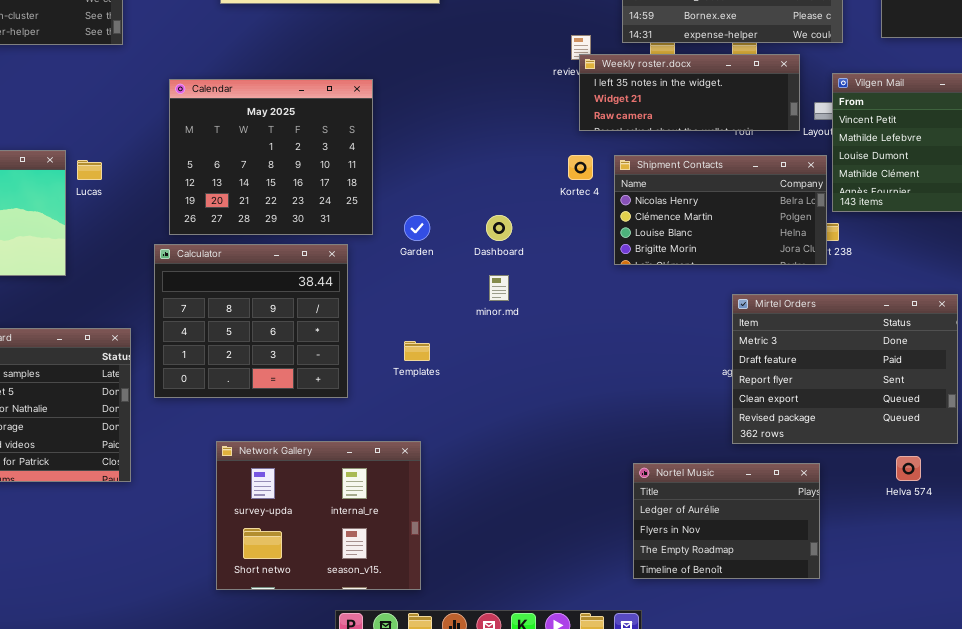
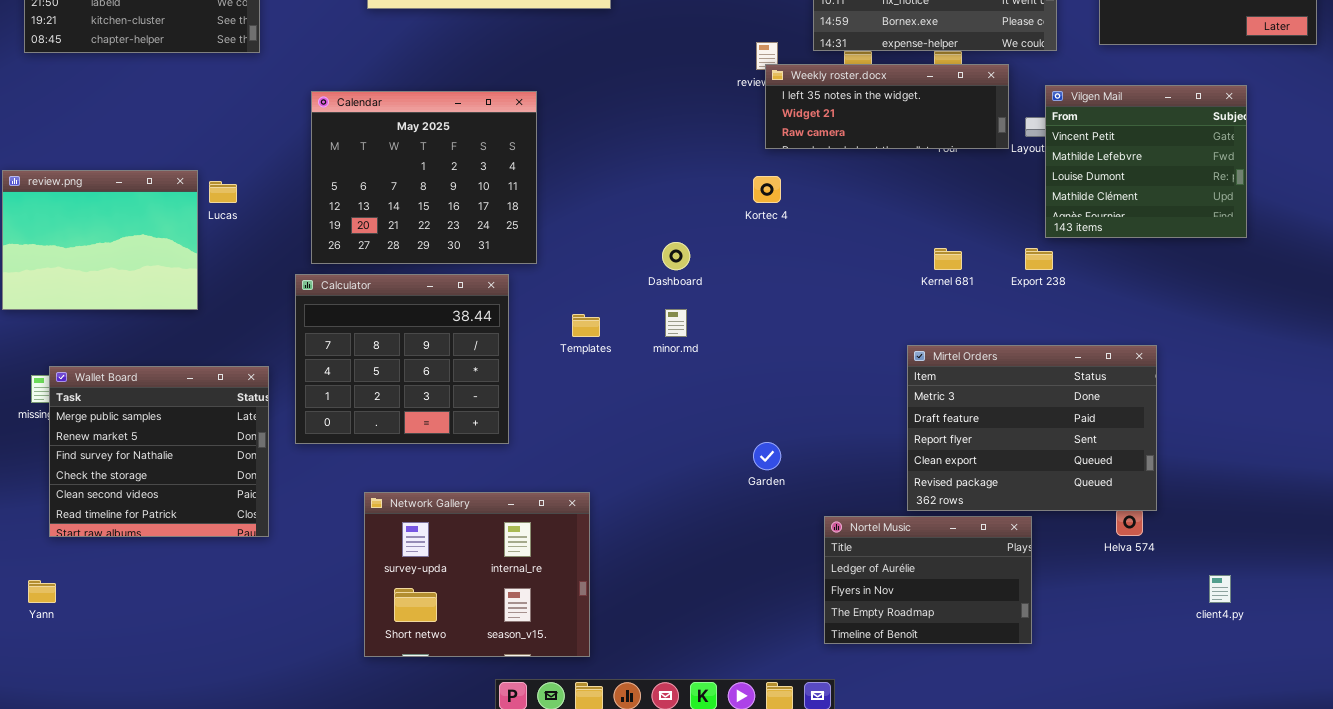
Shipment Contacts: [614,155,827,265] -> none, closed
Garden: [404,215,430,241] -> [753,442,781,470], moved
Mirtel Orders: [732,294,958,444] -> [907,345,1157,511], moved
Templates: [404,341,430,361] -> [572,314,600,337], moved

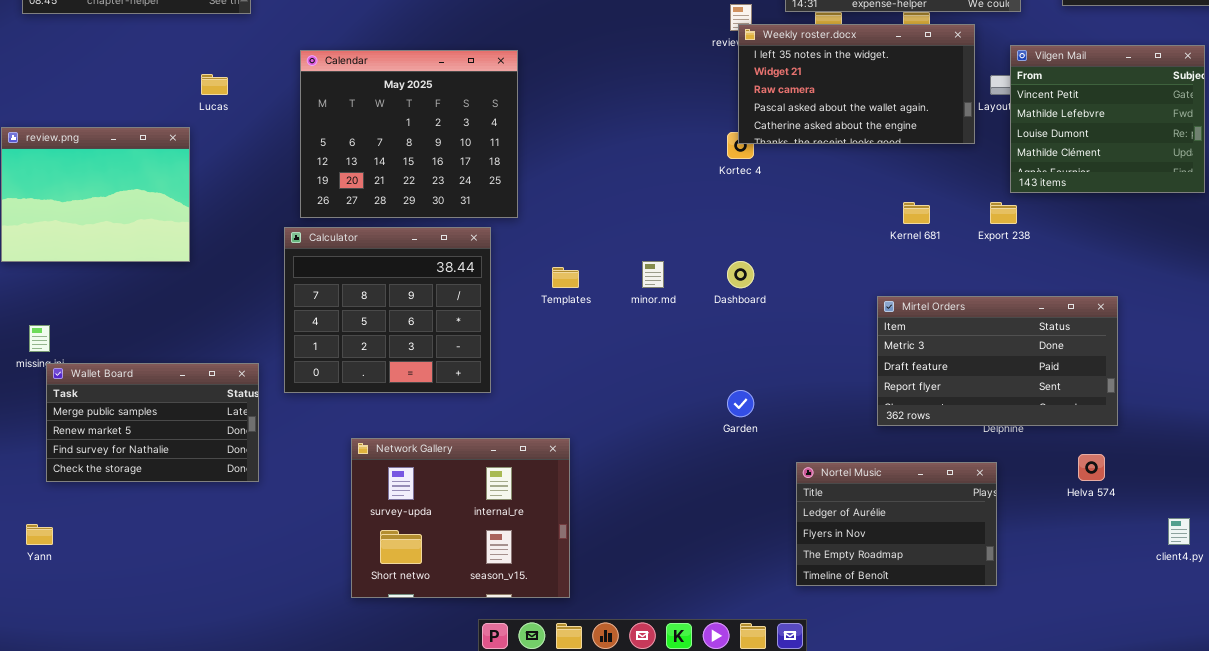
Weekly roster.docx: [765,64,1009,149] -> [738,24,975,144], resized
Lucas: [209,181,237,203] -> [201,74,228,95], moved
Dashboard: [662,242,690,270] -> [727,261,754,288], moved
Mirtel Orders: [907,345,1157,511] -> [877,296,1118,426], resized
Wallet Board: [49,366,269,537] -> [46,363,259,482], resized

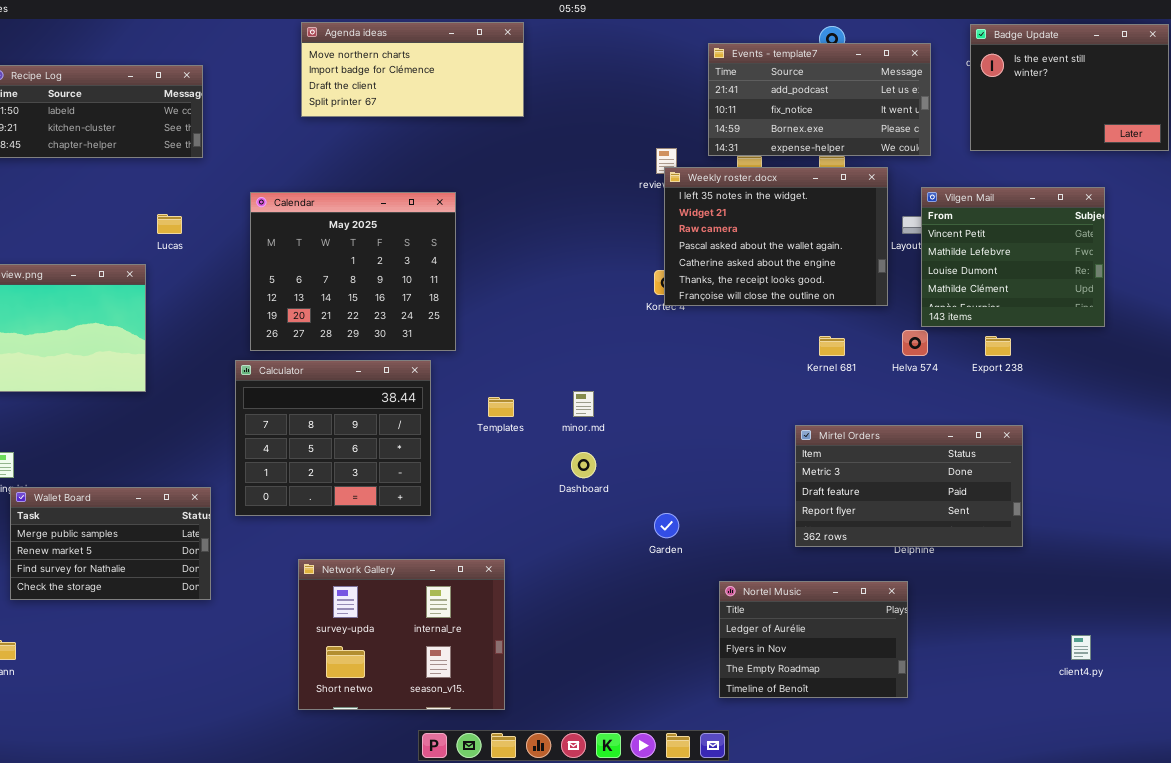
Weekly roster.docx: [738,24,975,144] -> [664,167,888,306], resized
Export 238: [990,202,1017,224] -> [985,336,1011,356], moved
Dashboard: [727,261,754,288] -> [571,452,596,478], moved
Helva 574: [1078,454,1105,481] -> [902,330,928,356], moved

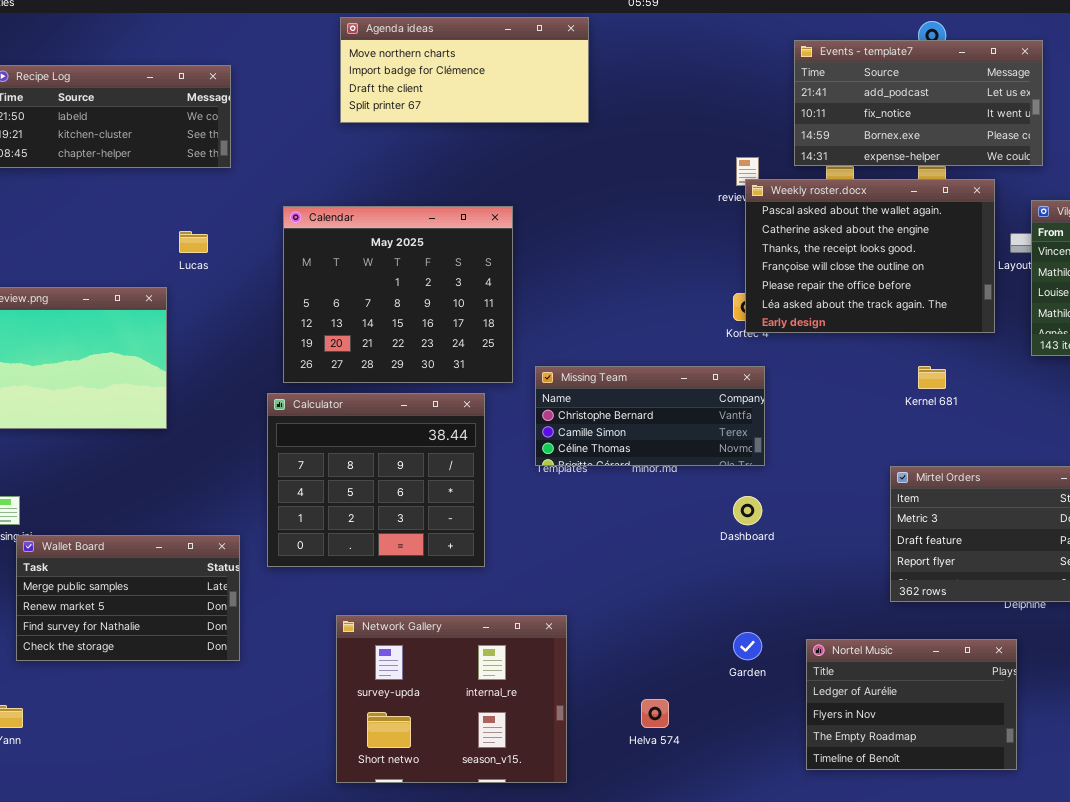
Weekly roster.docx: [664,167,888,306] -> [745,179,995,333], scrolled down 3 rows
Helva 574: [902,330,928,356] -> [641,699,669,728], moved
Missing Team: none -> [535,366,765,466], opened
Dashboard: [571,452,596,478] -> [733,496,762,525], moved
Garden: [654,513,679,538] -> [733,632,762,660], moved

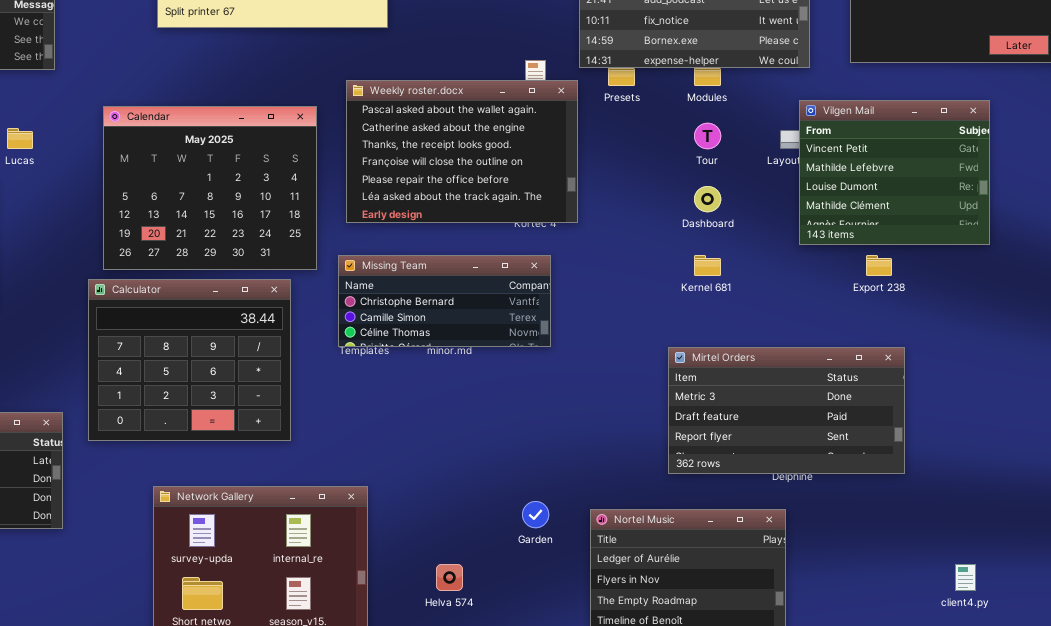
Weekly roster.docx: [745,179,995,333] -> [346,80,578,223], moved
Dashboard: [733,496,762,525] -> [694,186,721,212], moved

